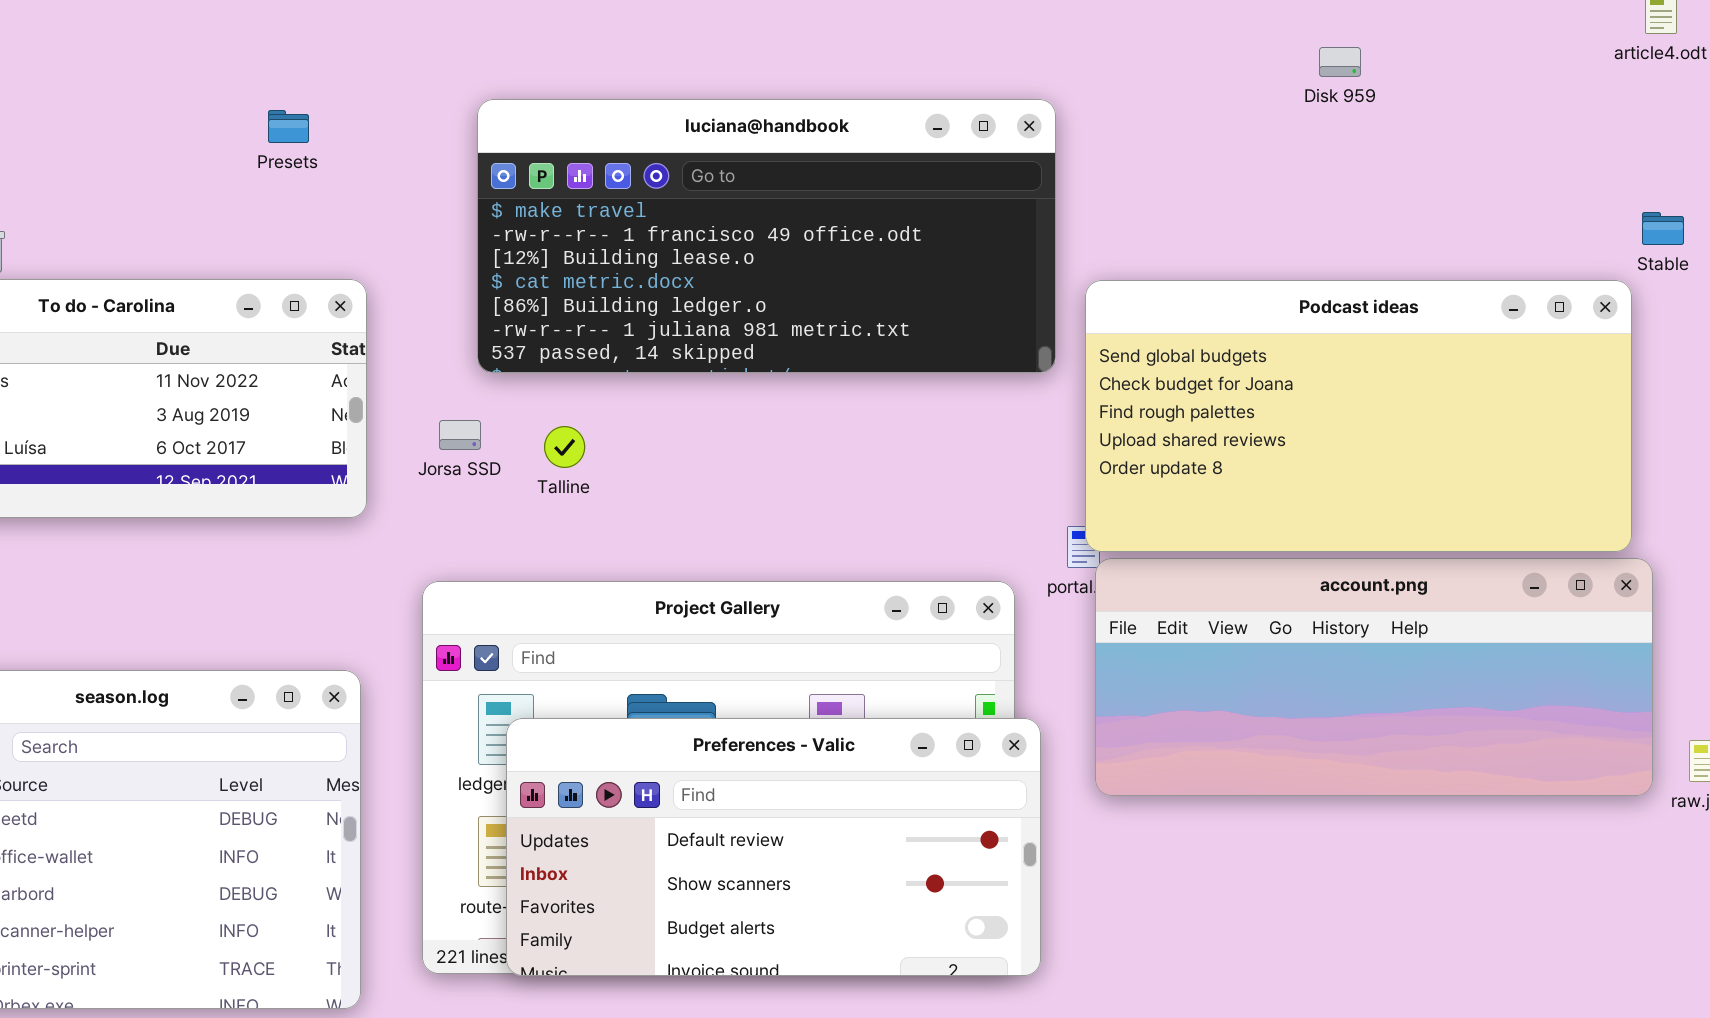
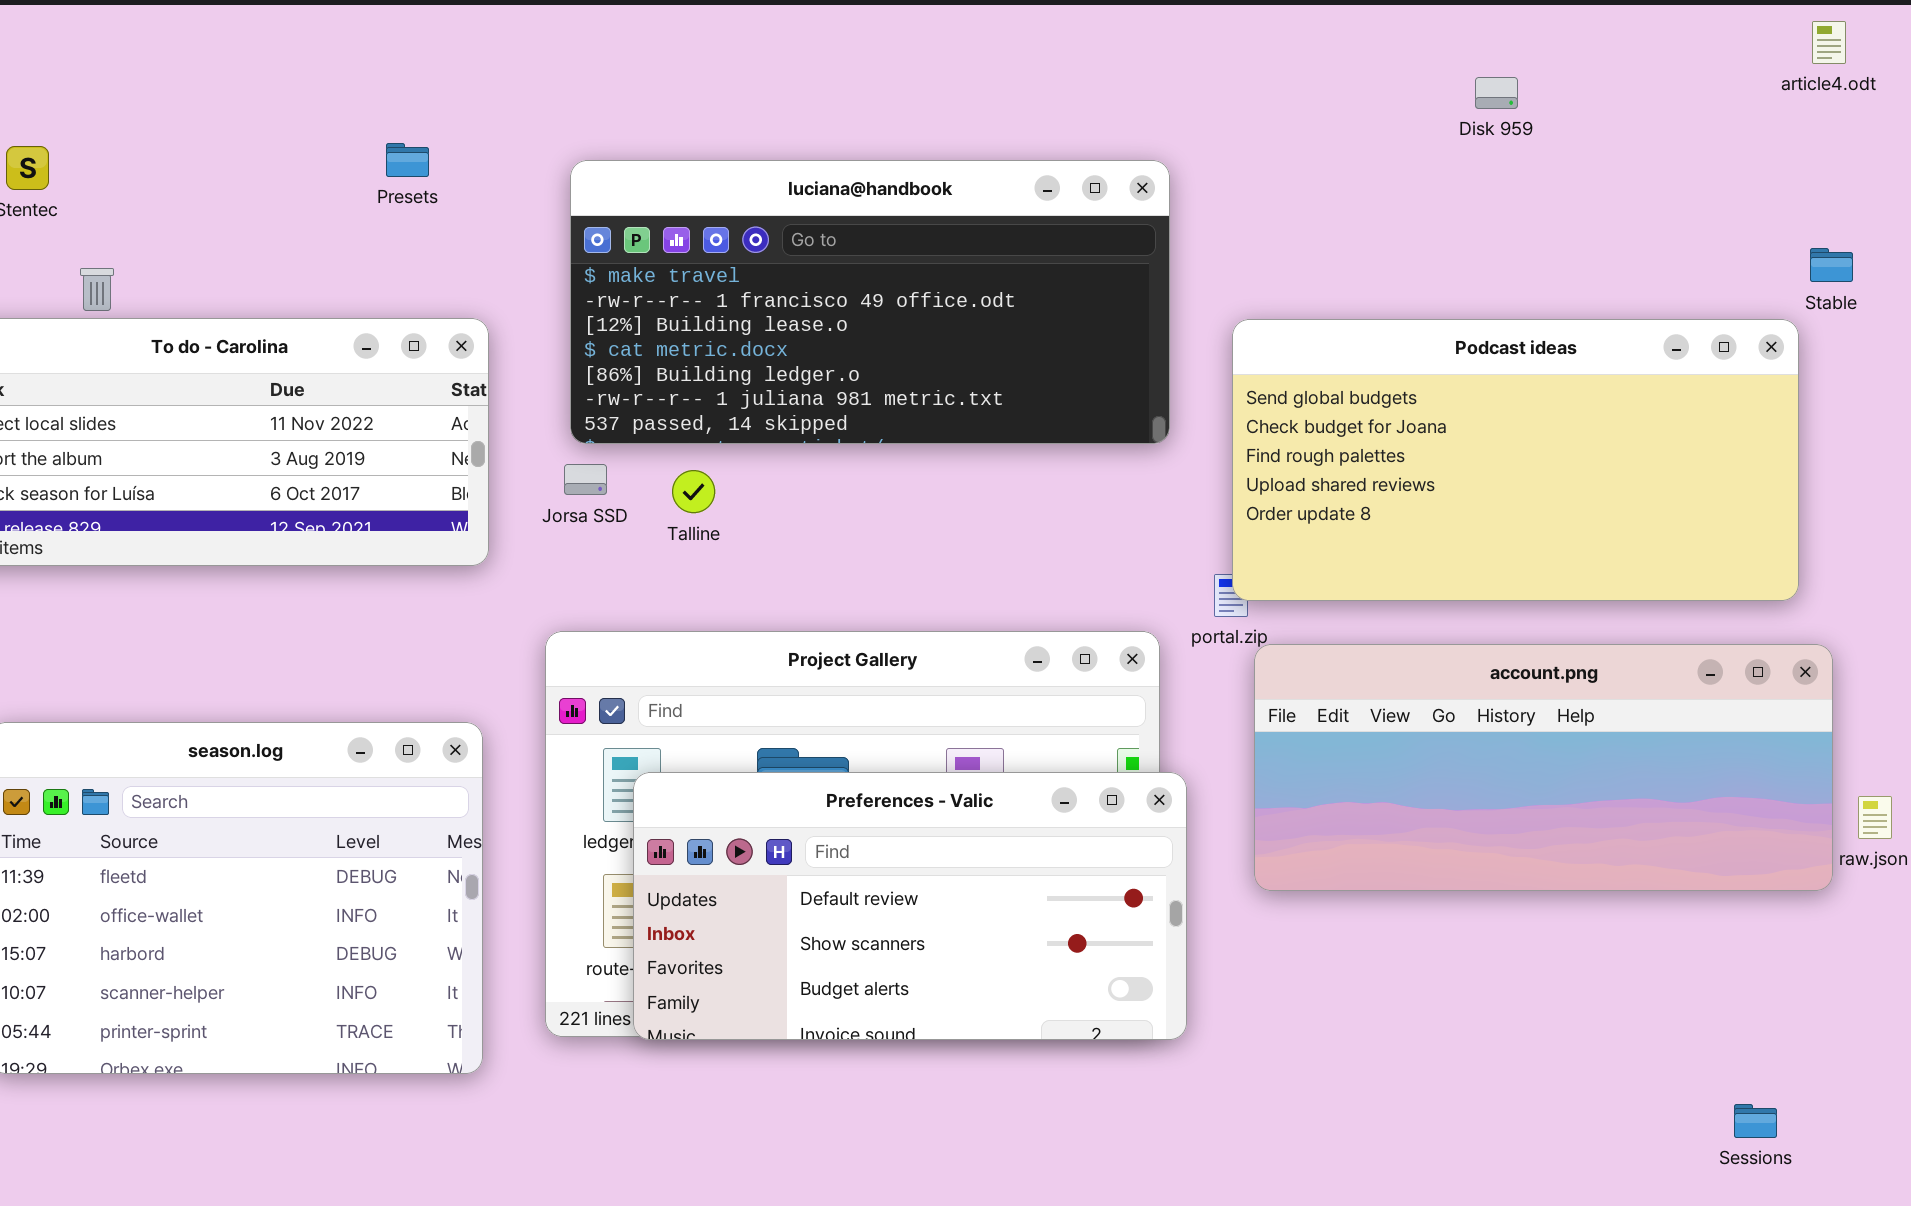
luciana@handbook: [477,99,1056,373] -> [570,160,1170,444], moved
account.png: [1095,558,1653,796] -> [1254,644,1833,891], moved

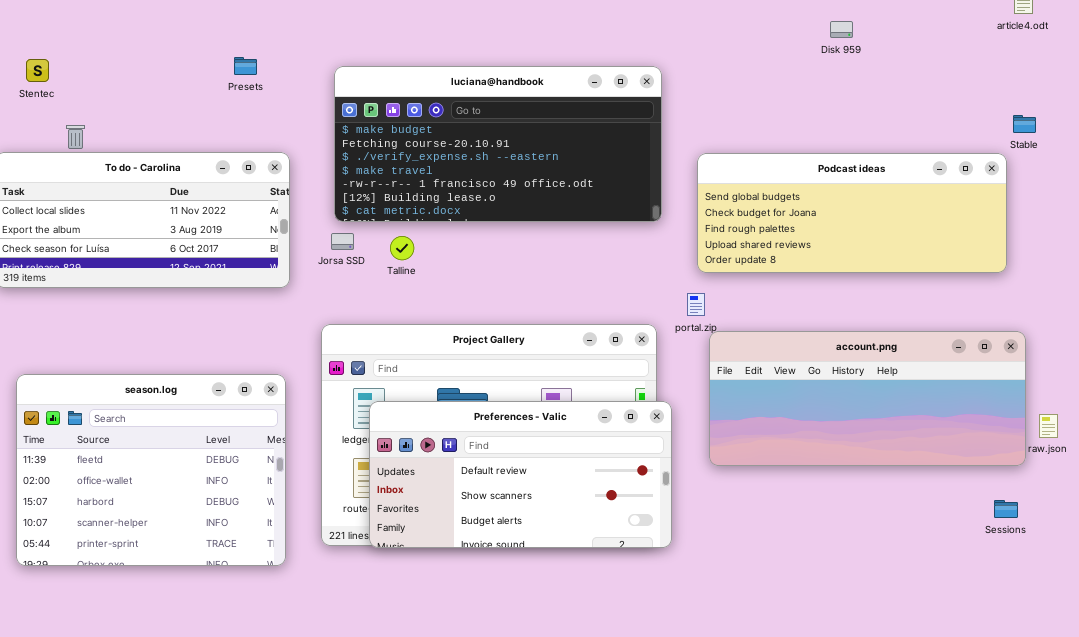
luciana@handbook: [570,160,1170,444] -> [334,66,662,222], scrolled up 3 rows
Podcast ideas: [1232,319,1799,601] -> [697,153,1007,273], resized
Sessions: [1734,1104,1777,1138] -> [994,500,1018,518], moved

